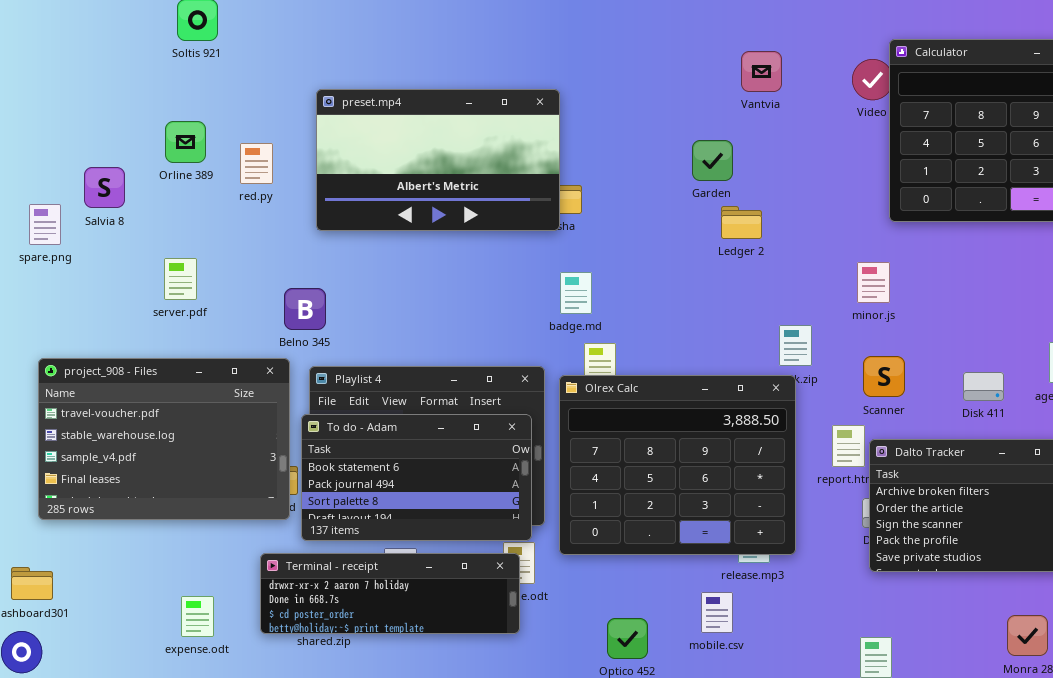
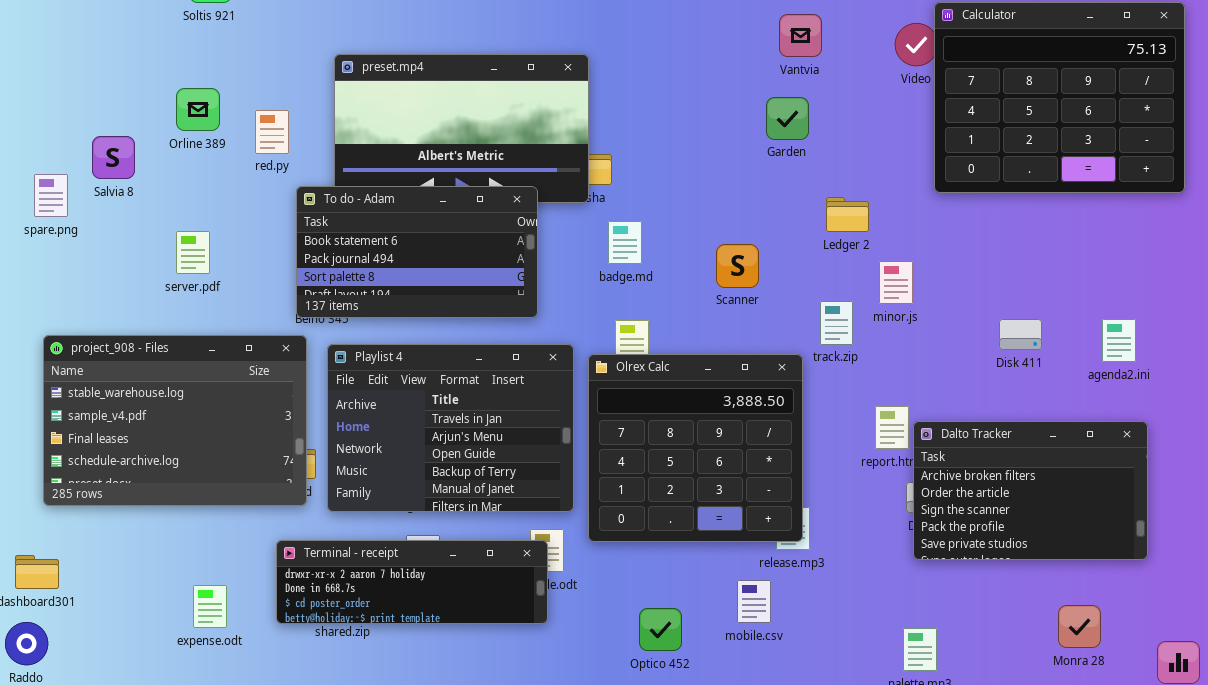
Garden: [692,140,733,181] -> [766,97,809,140], moved
Ledger 2: [721,206,762,239] -> [826,197,869,232], moved
minor.js: [857,262,890,303] -> [879,261,913,304], moved
badge.md: [560,272,592,314] -> [608,221,642,264], moved
Scanner: [863,356,905,397] -> [716,244,759,288], moved
project_908 - Files: [38,358,290,520] -> [43,335,307,506], scrolled down 1 row
Disk 411: [963,372,1004,401] -> [999,319,1042,350], moved
Olrex Calc: [559,375,796,555] -> [588,354,803,542], resized
To do - Adam: [301,414,532,541] -> [296,186,538,318], moved

